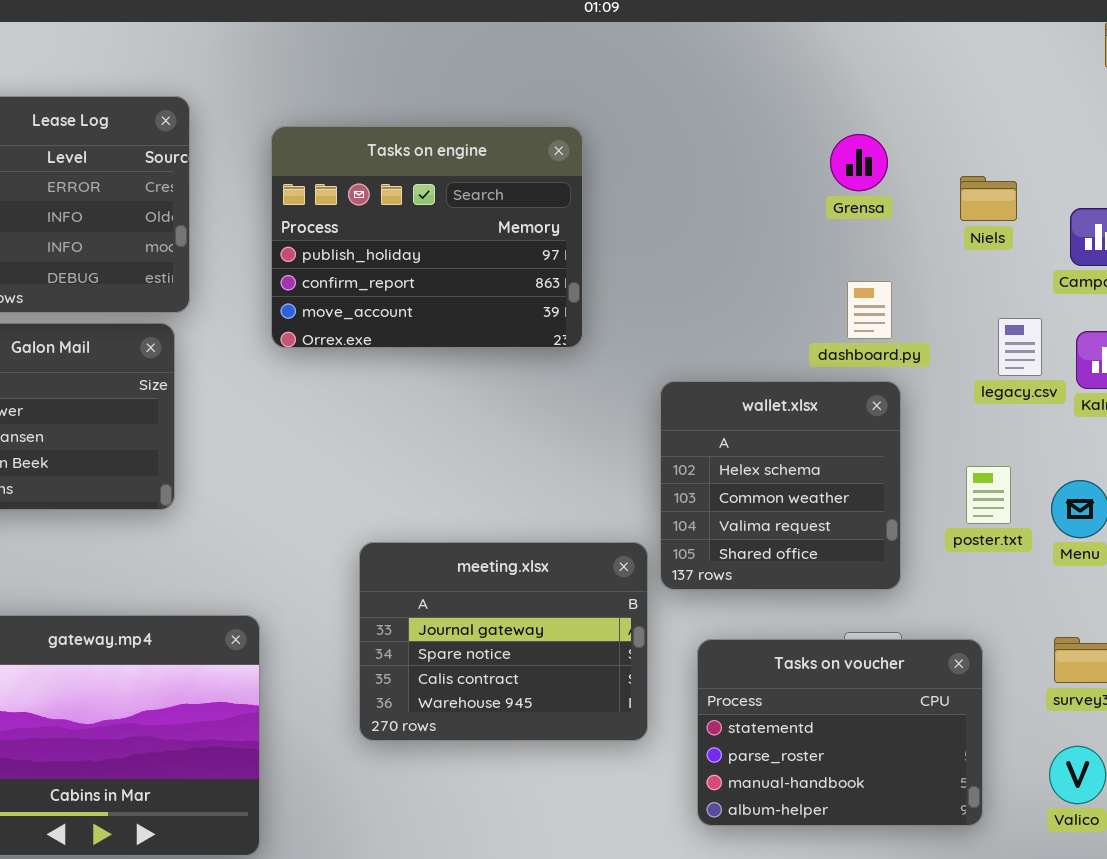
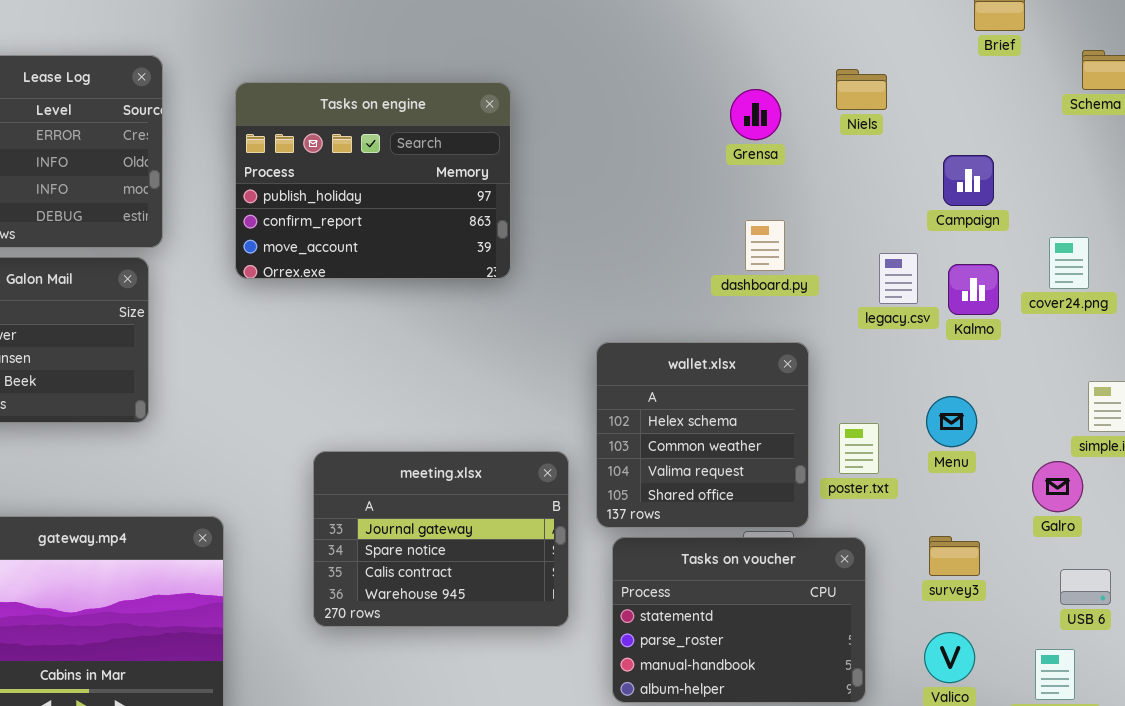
Niels: [960,176,1017,221] -> [836,69,887,110], moved
wallet.xlsx: [660,381,901,590] -> [596,342,809,528], moved
poster.txt: [966,466,1011,524] -> [839,423,879,474], moved

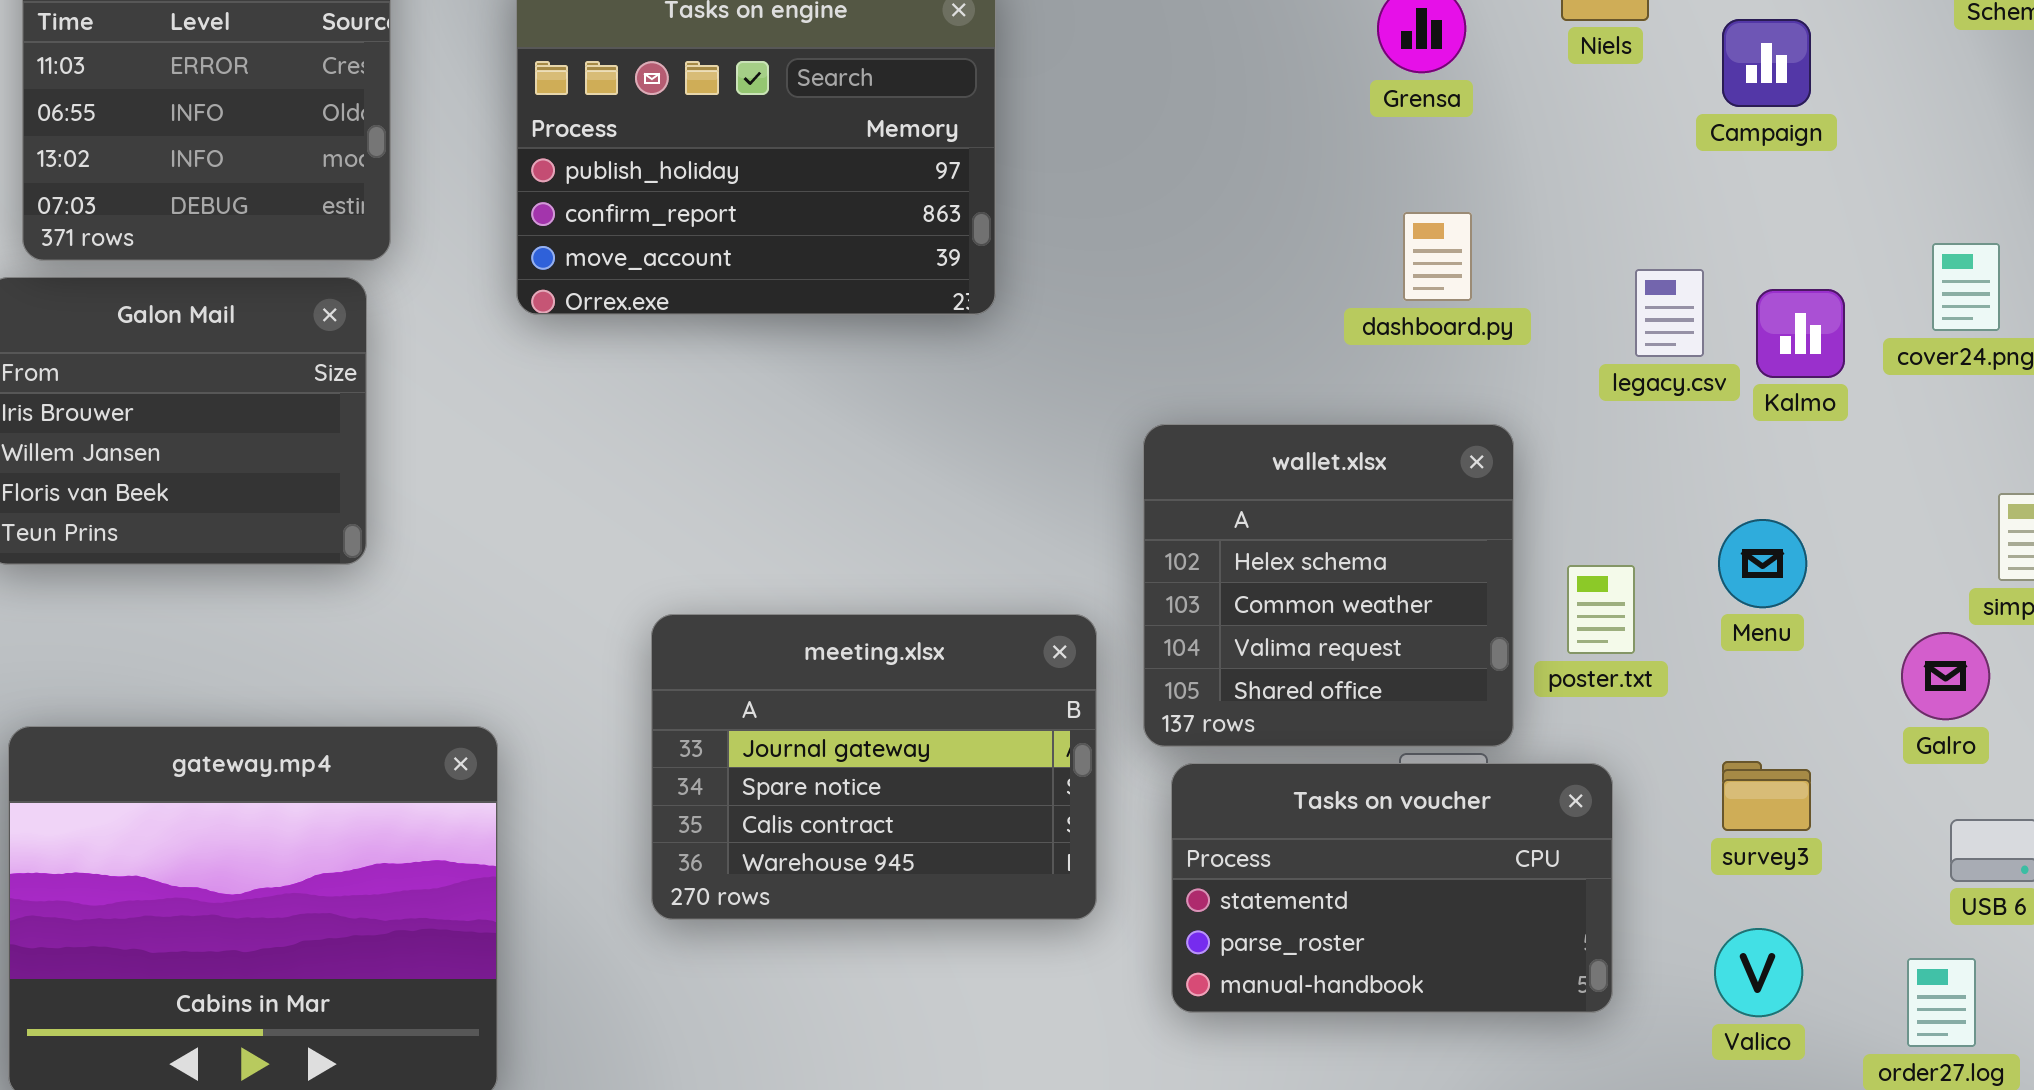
Campaign: [943,155,994,206] -> [1722,19,1811,107], moved
Tasks on voucher: [612,537,866,703] -> [1171,763,1613,1013], resized

